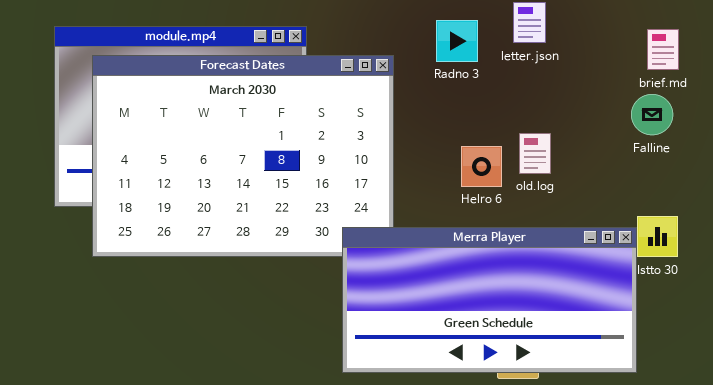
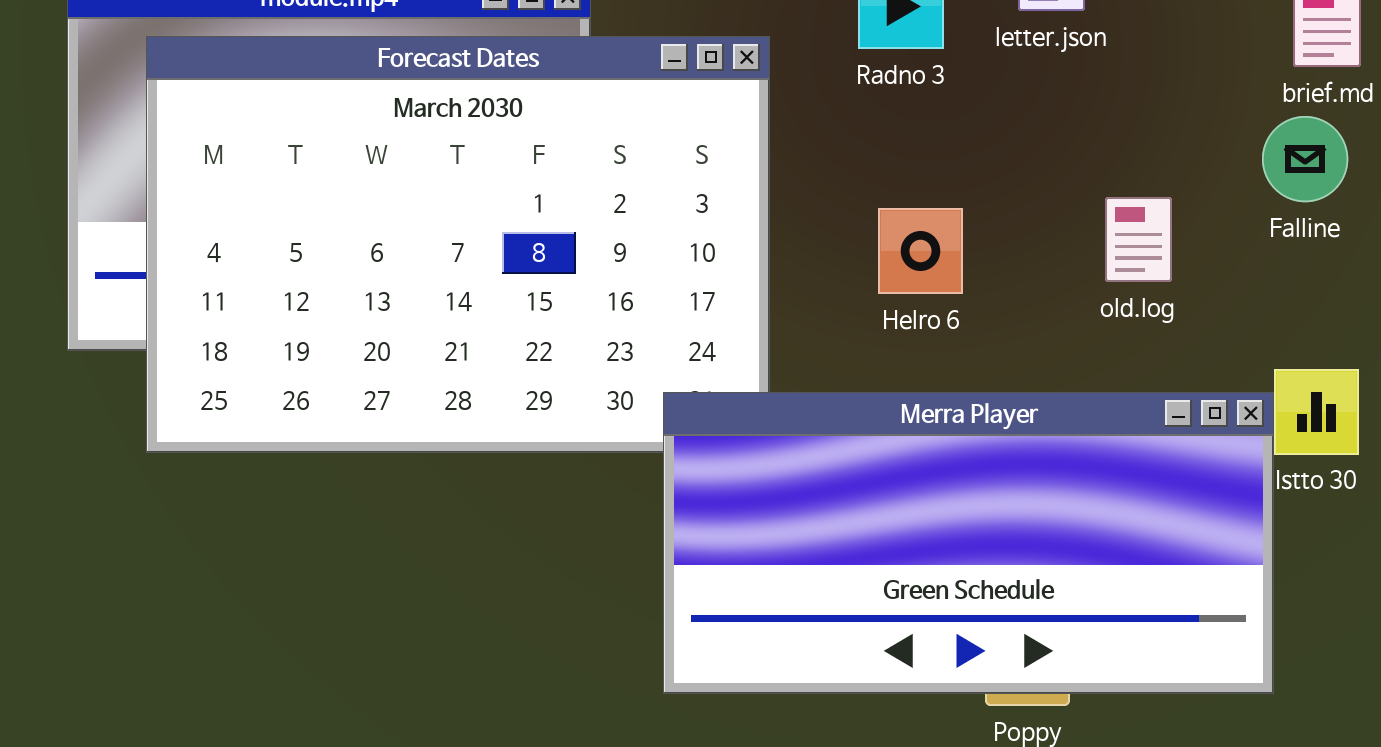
old.log: [519,133,551,174] -> [1105,197,1172,282], moved
Helro 6: [461,146,502,187] -> [878,208,963,294], moved

